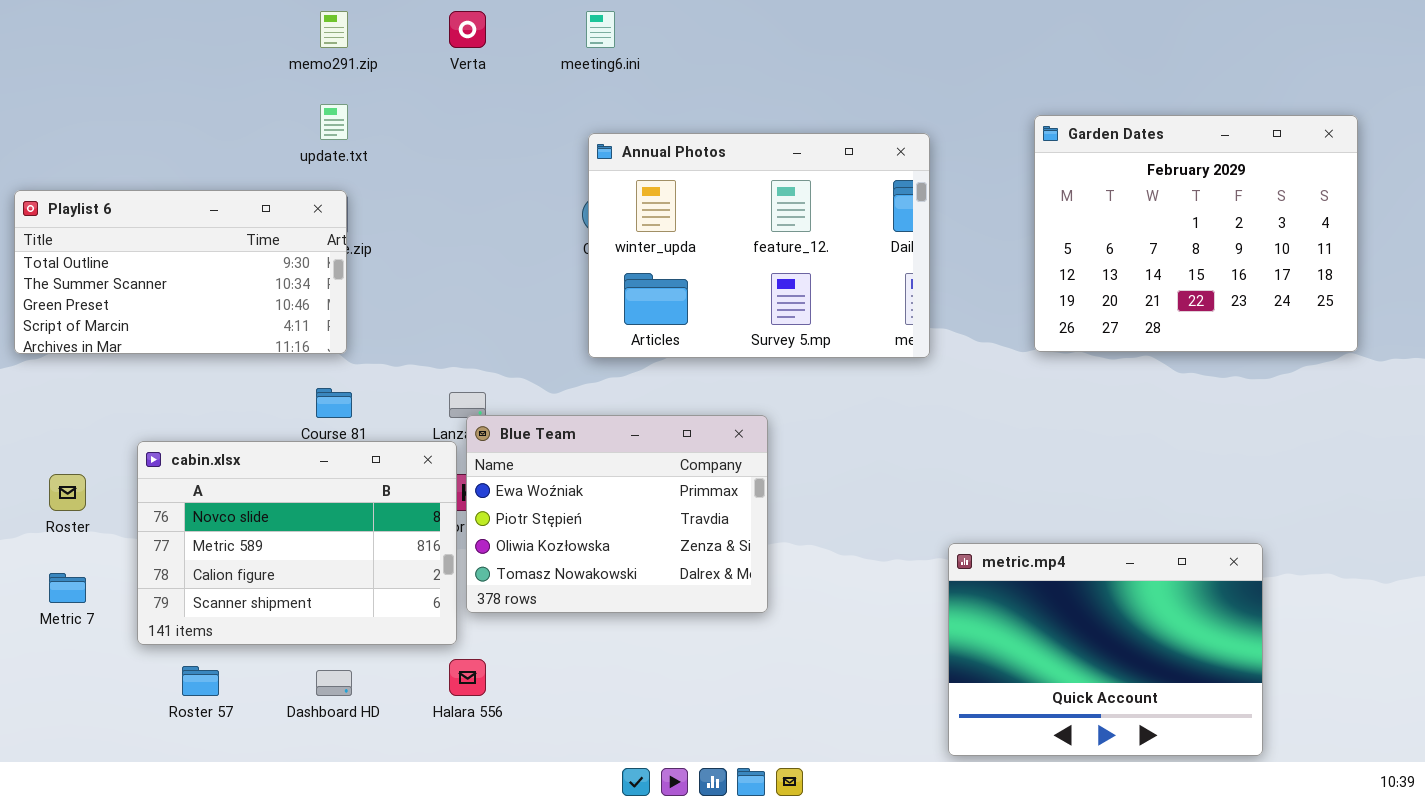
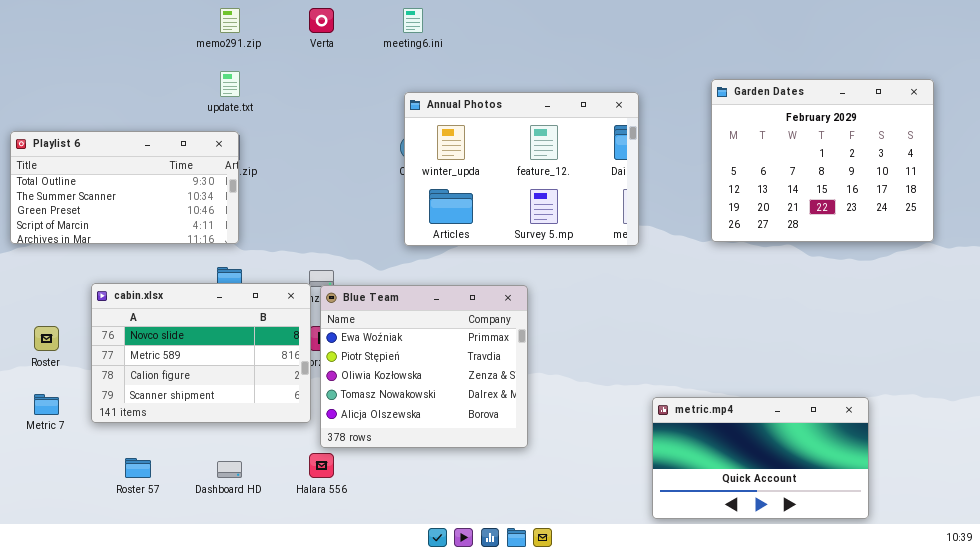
Blue Team: [466,415,768,613] -> [320,285,528,448], resized
cabin.xlsx: [137,441,457,645] -> [91,283,311,423], moved
metric.mp4: [948,543,1263,756] -> [652,397,869,519], resized

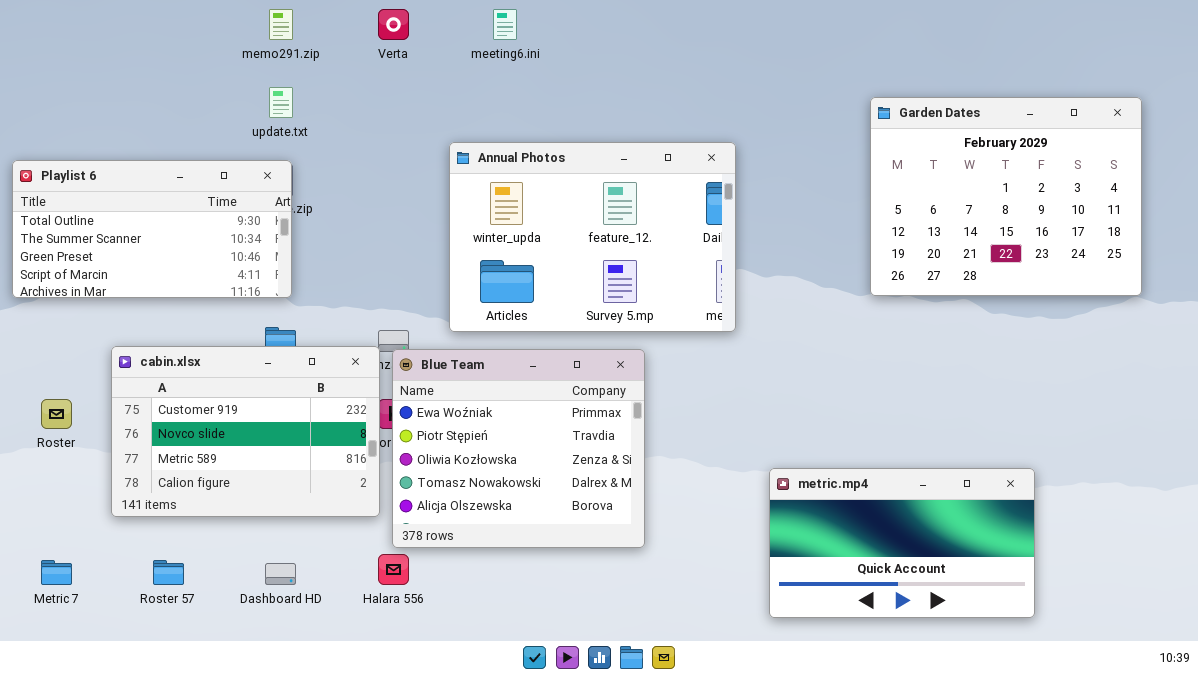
Annual Photos: [404,92,639,246] -> [449,142,736,332], moved
cabin.xlsx: [91,283,311,423] -> [111,346,380,517], scrolled up 1 row
Metric 7: [34,394,59,415] -> [41,560,72,585], moved
metric.mp4: [652,397,869,519] -> [769,468,1035,618], moved

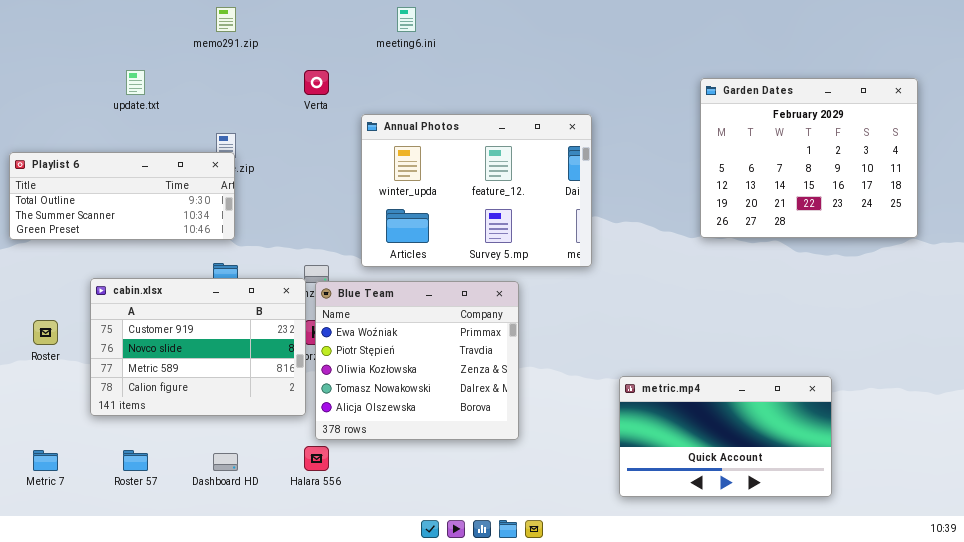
Verta: [378,9,409,40] -> [304,70,329,95], moved
update.txt: [269,87,293,118] -> [126,70,145,95], moved
Playlist 6: [12,160,292,298] -> [9,152,235,240], resized

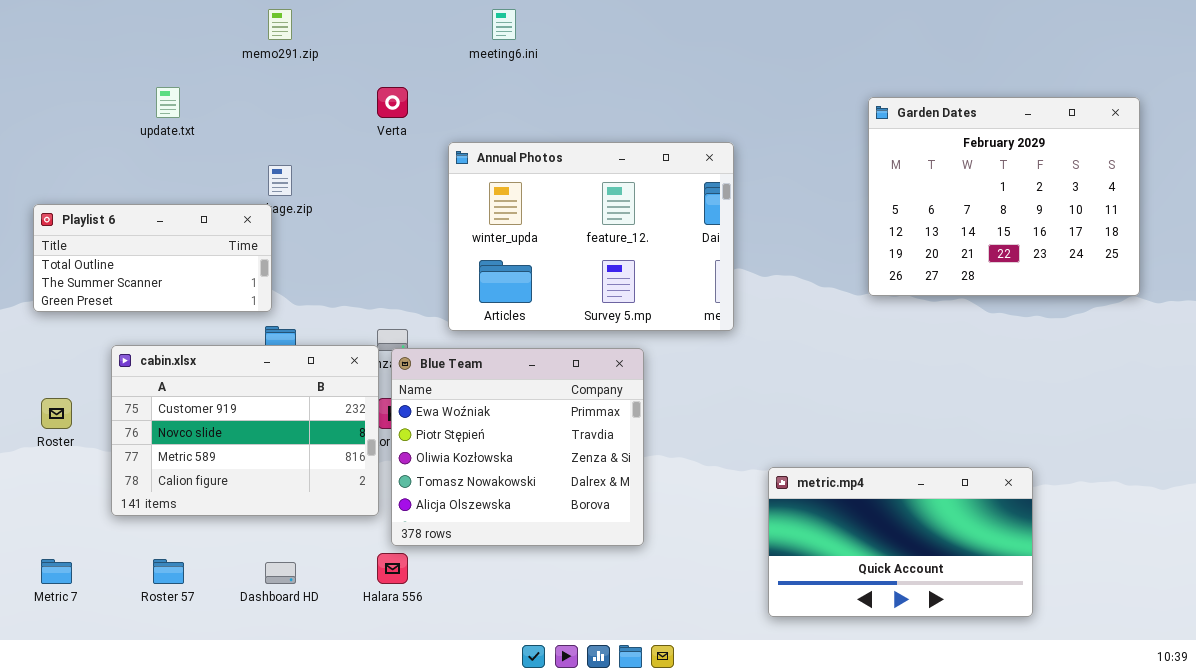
Playlist 6: [9,152,235,240] -> [33,204,272,312], moved, resized

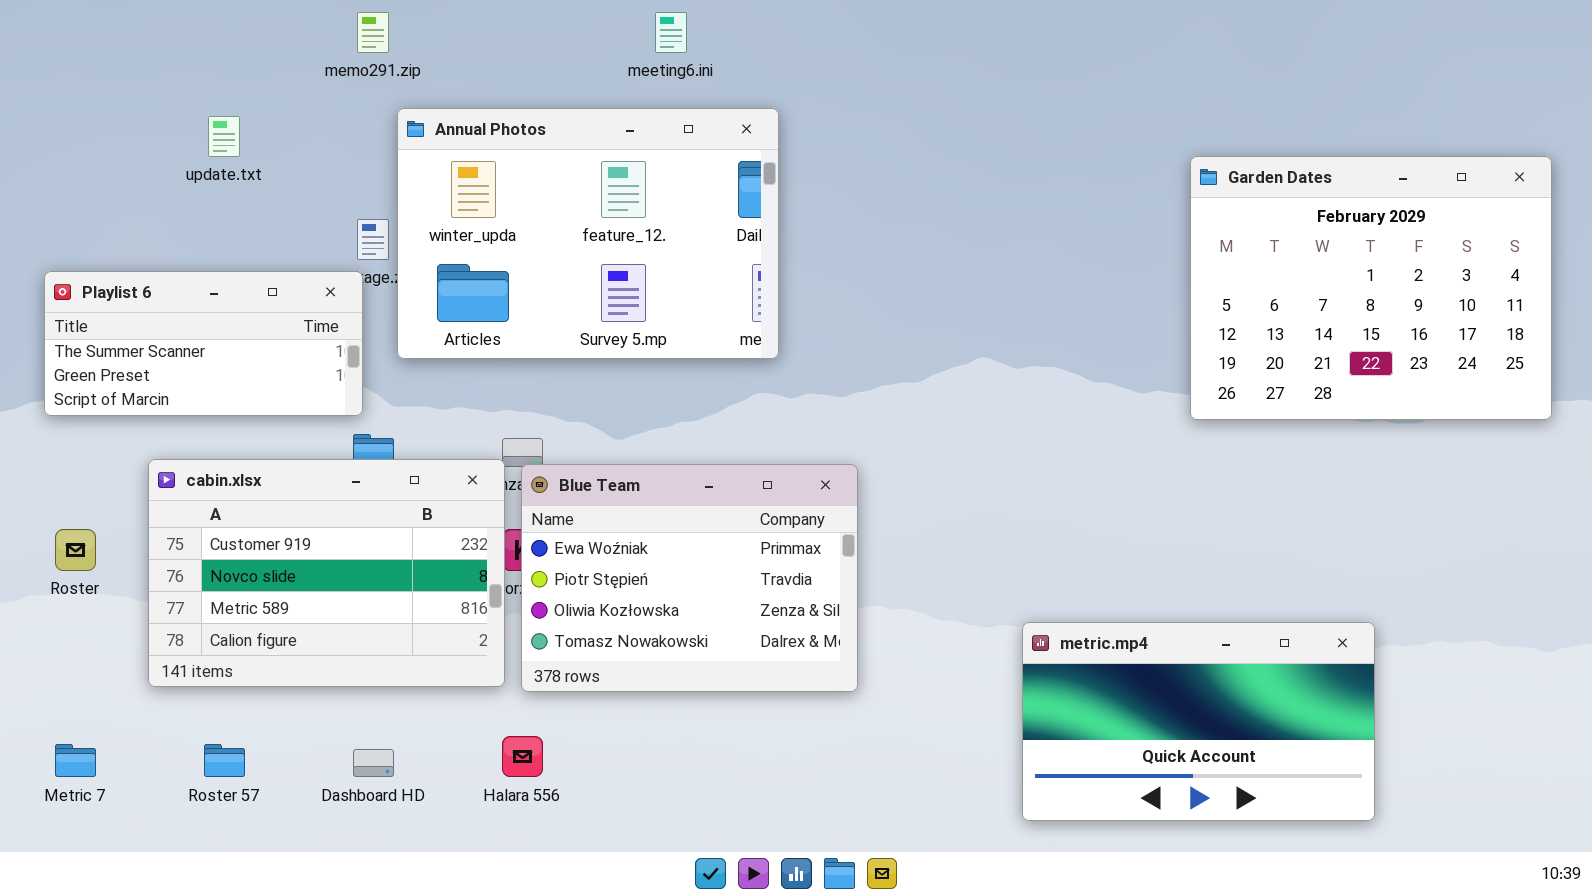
Garden Dates: [868,97,1140,296] -> [1190,156,1552,420], moved
Annual Photos: [448,142,734,331] -> [397,108,779,359], moved
Playlist 6: [33,204,272,312] -> [44,271,363,416], scrolled down 1 row
Blue Team: [391,348,644,546] -> [521,464,858,692], resized

